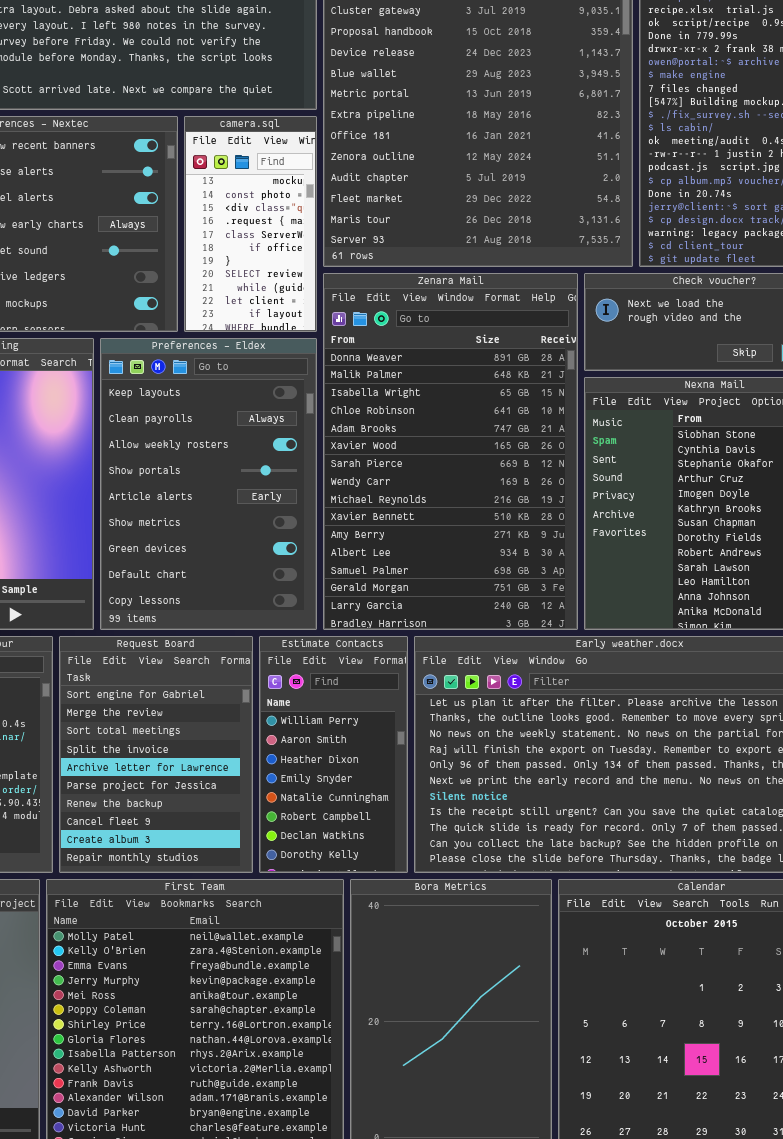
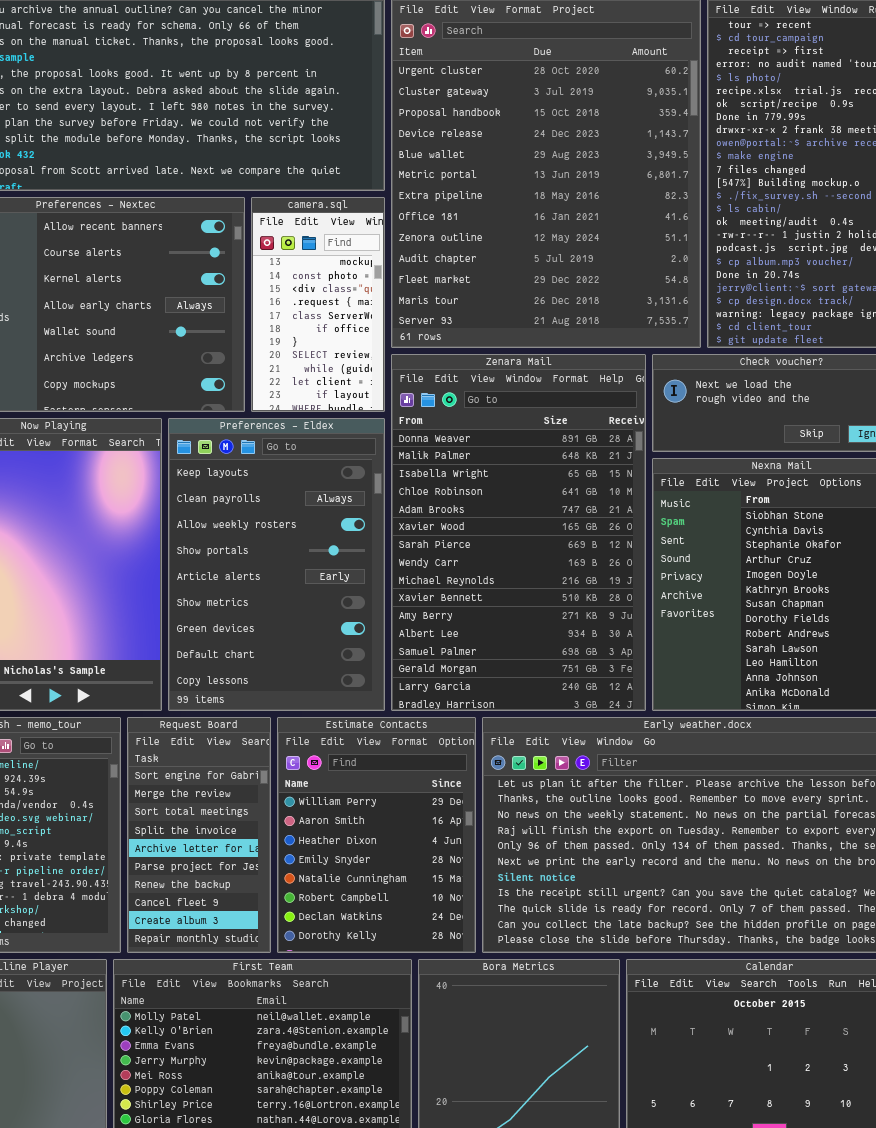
Request Board: [59,636,253,873] -> [127,717,271,953], resized
Estimate Contacts: [259,636,408,873] -> [277,717,476,953], resized

